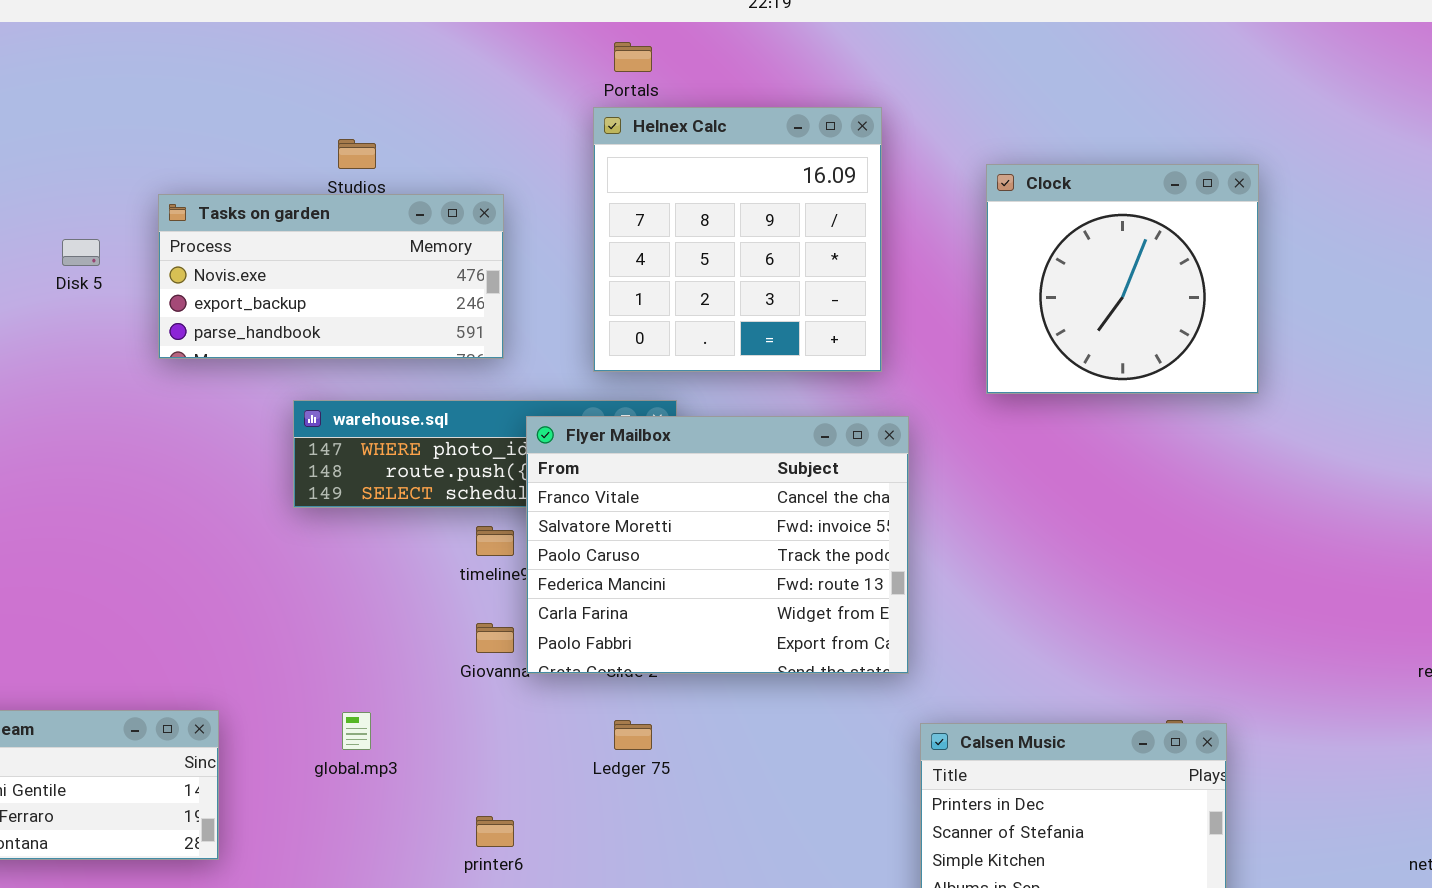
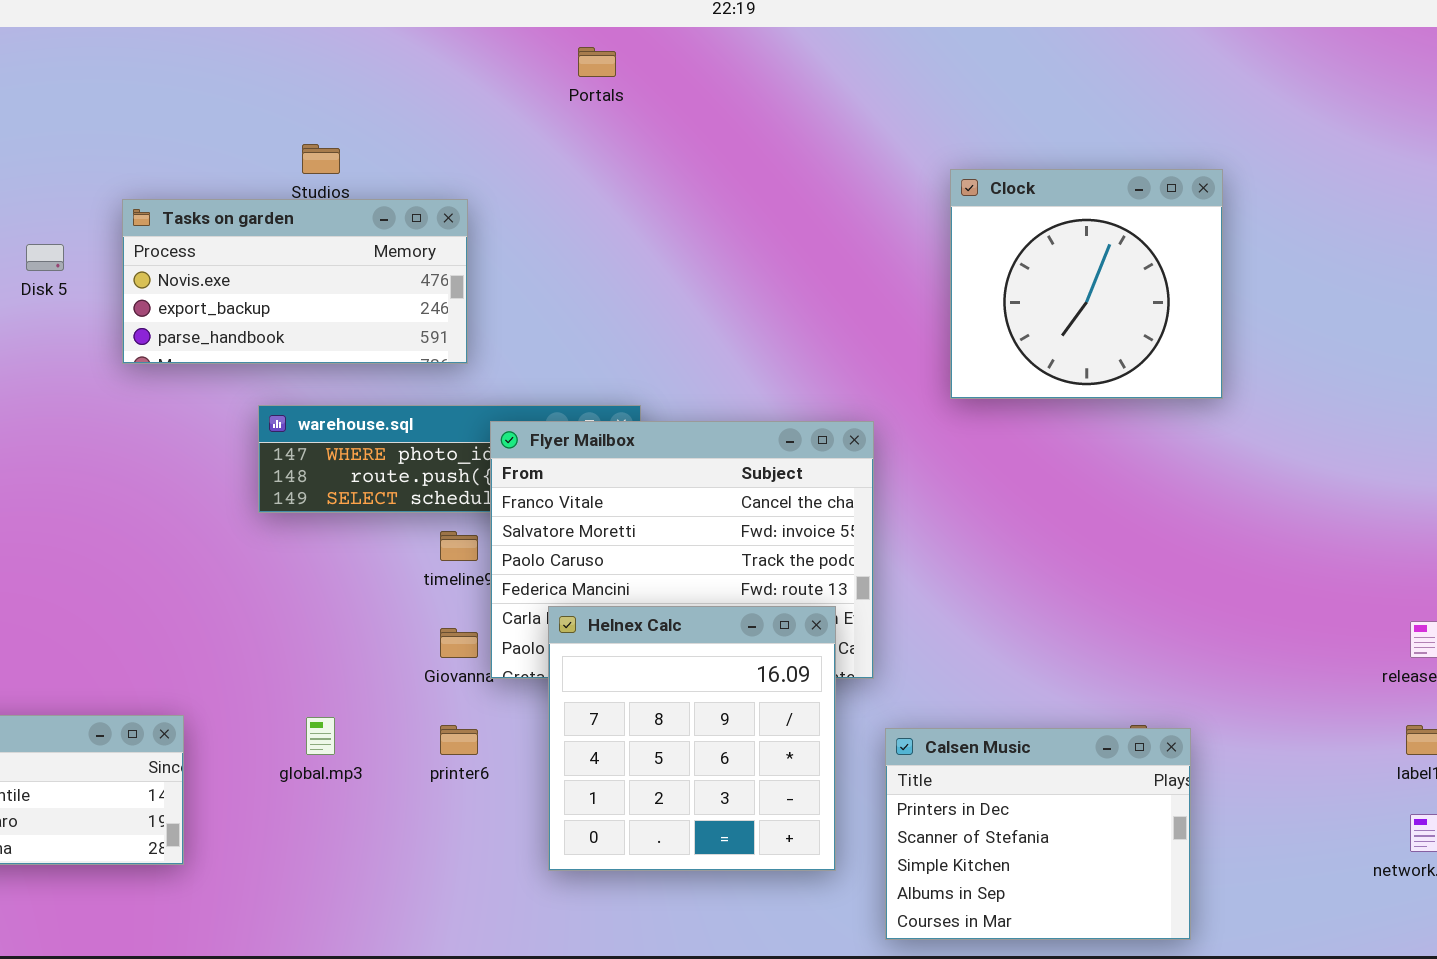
Helnex Calc: [593,107,882,372] -> [548,606,836,871], moved
printer6: [476,816,514,847] -> [440,725,478,755], moved

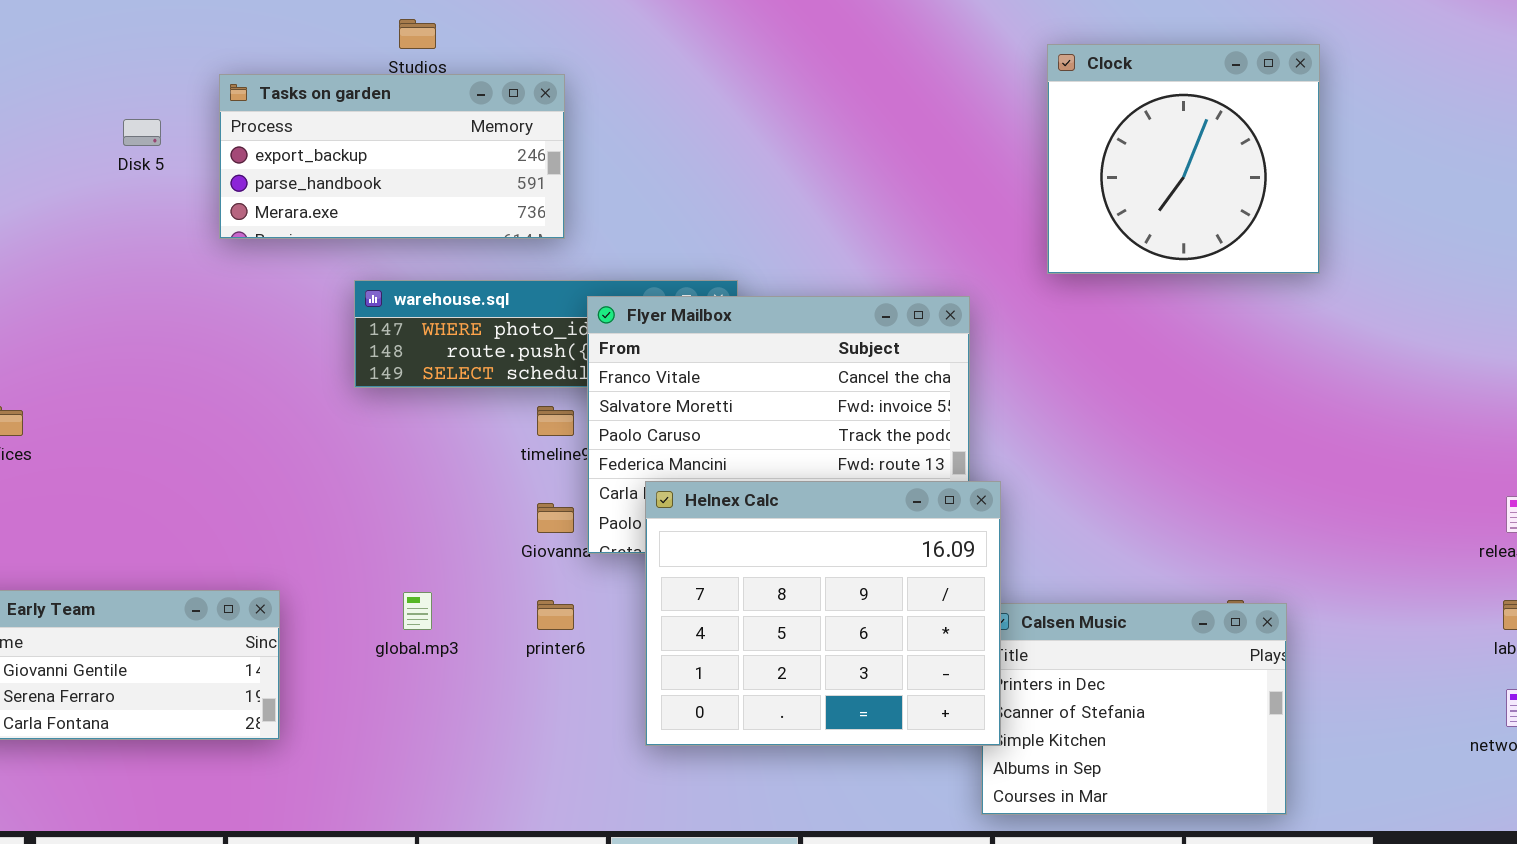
Tasks on garden: [122,199,468,364] -> [219,74,565,239], scrolled down 1 row
Helnex Calc: [548,606,836,871] -> [645,481,1001,746], resized

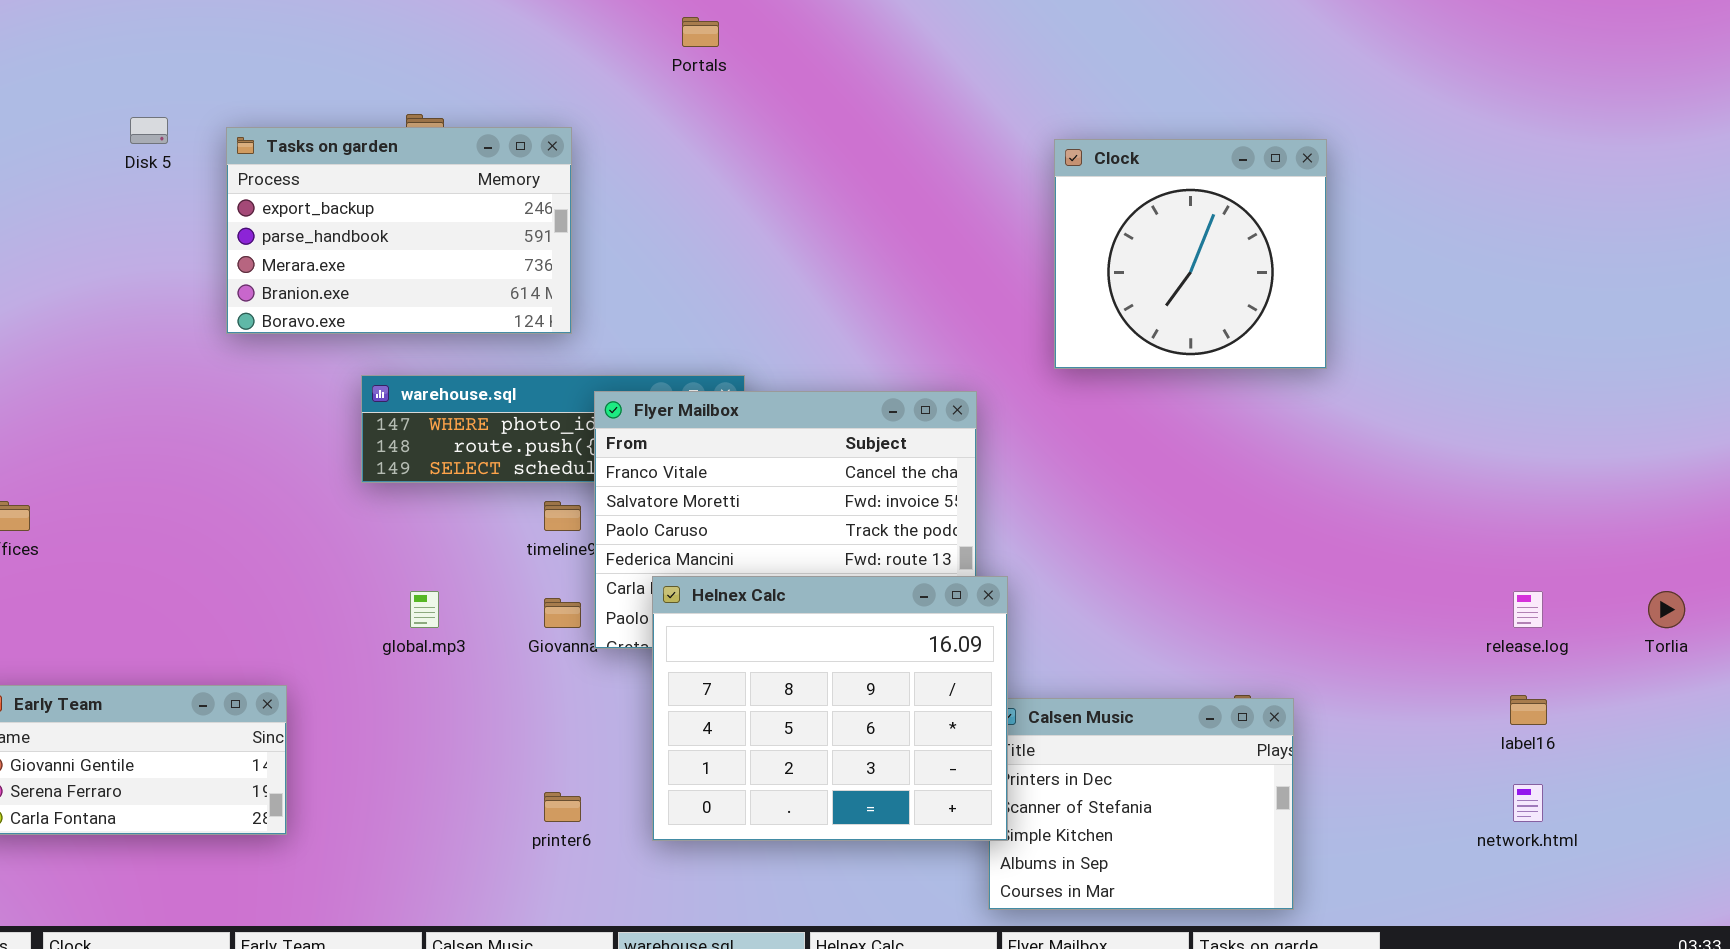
Tasks on garden: [219,74,565,239] -> [226,127,572,334], resized
Disk 5: [123,119,161,146] -> [130,117,168,144], moved
global.mp3: [403,592,432,630] -> [410,591,439,628], moved
printer6: [537,600,574,630] -> [544,792,581,822], moved

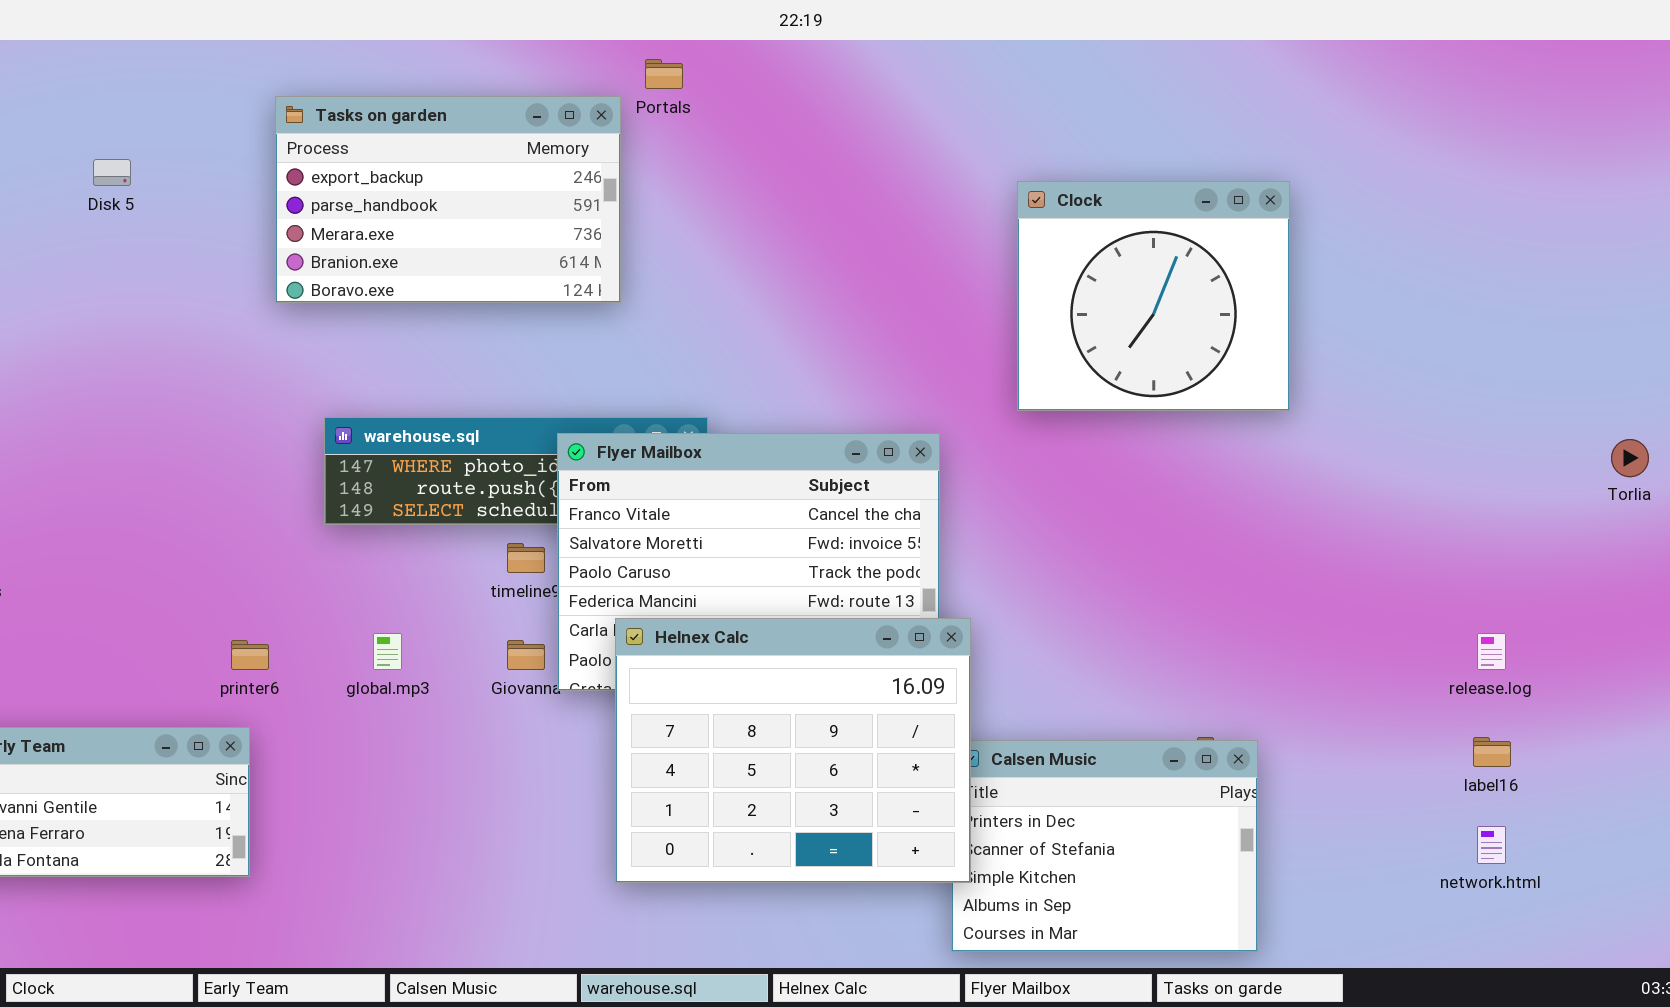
Tasks on garden: [226,127,572,334] -> [275,96,621,303], moved
Torlia: [1648,591,1685,628] -> [1611,439,1649,477], moved
printer6: [544,792,581,822] -> [231,640,269,670], moved

